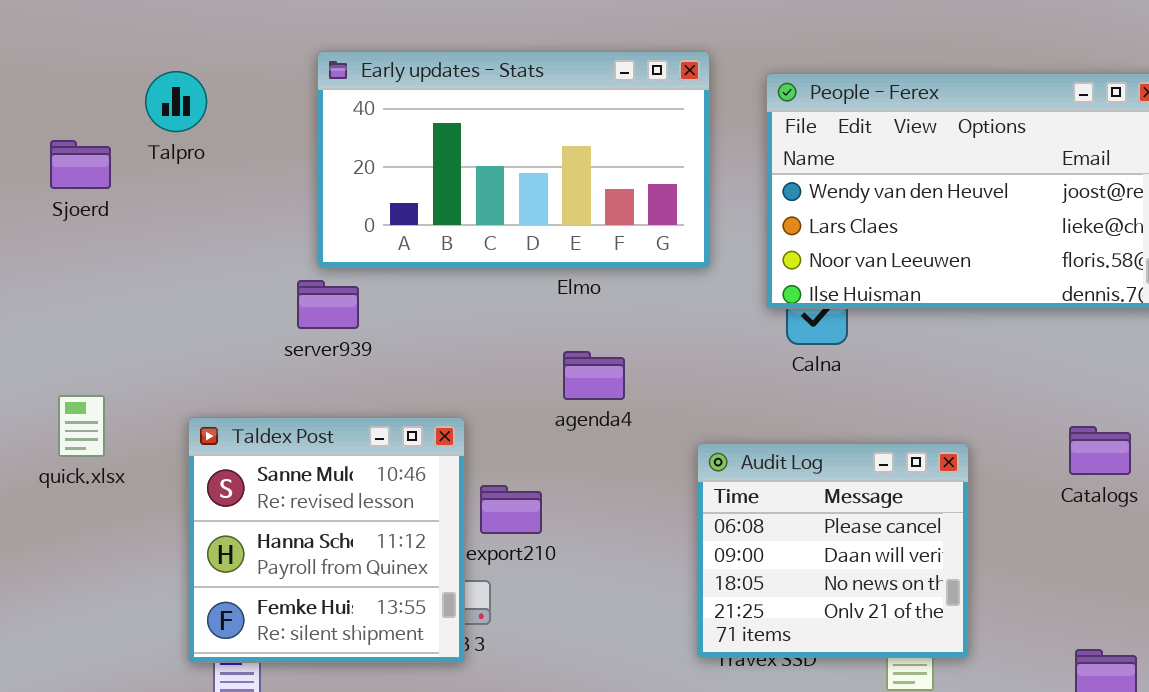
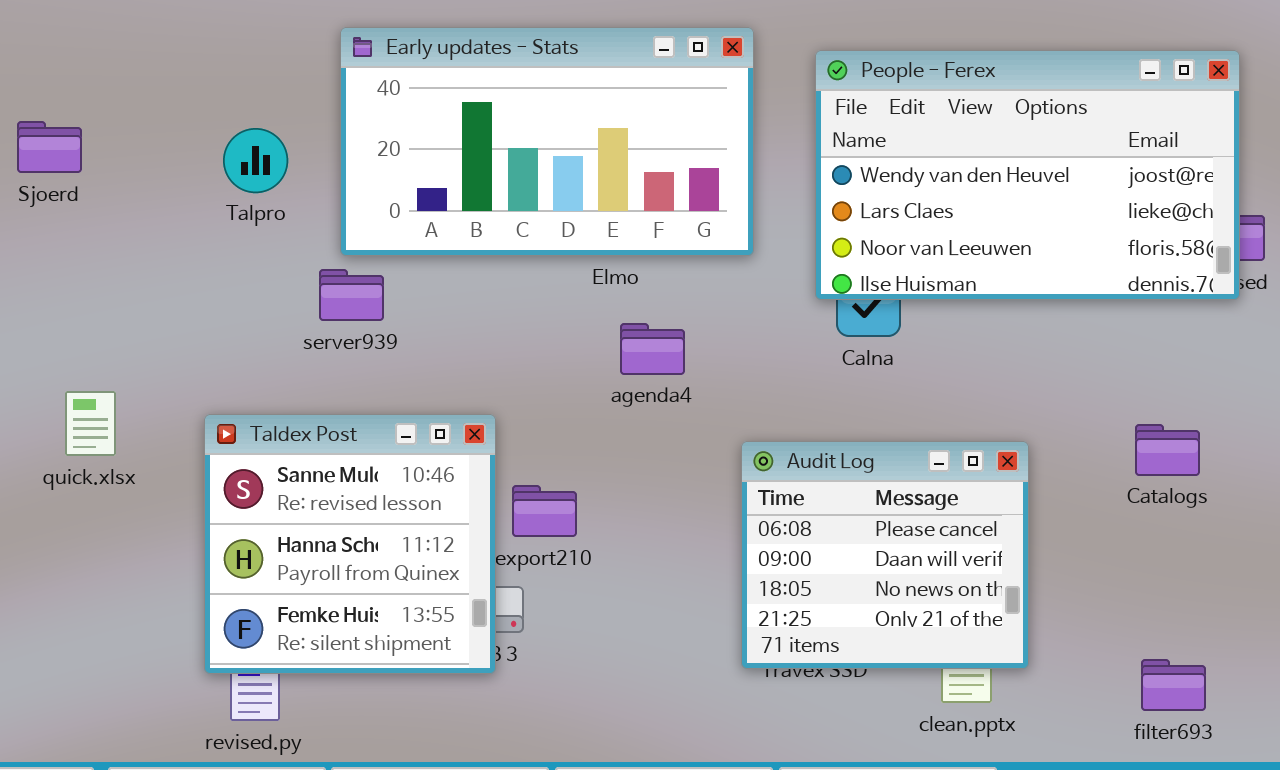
Talpro: [145,71,207,132] -> [223,128,288,193], moved
Sjoerd: [50,140,111,189] -> [17,121,82,173], moved
agenda4: [563,351,625,400] -> [620,323,685,375], moved

